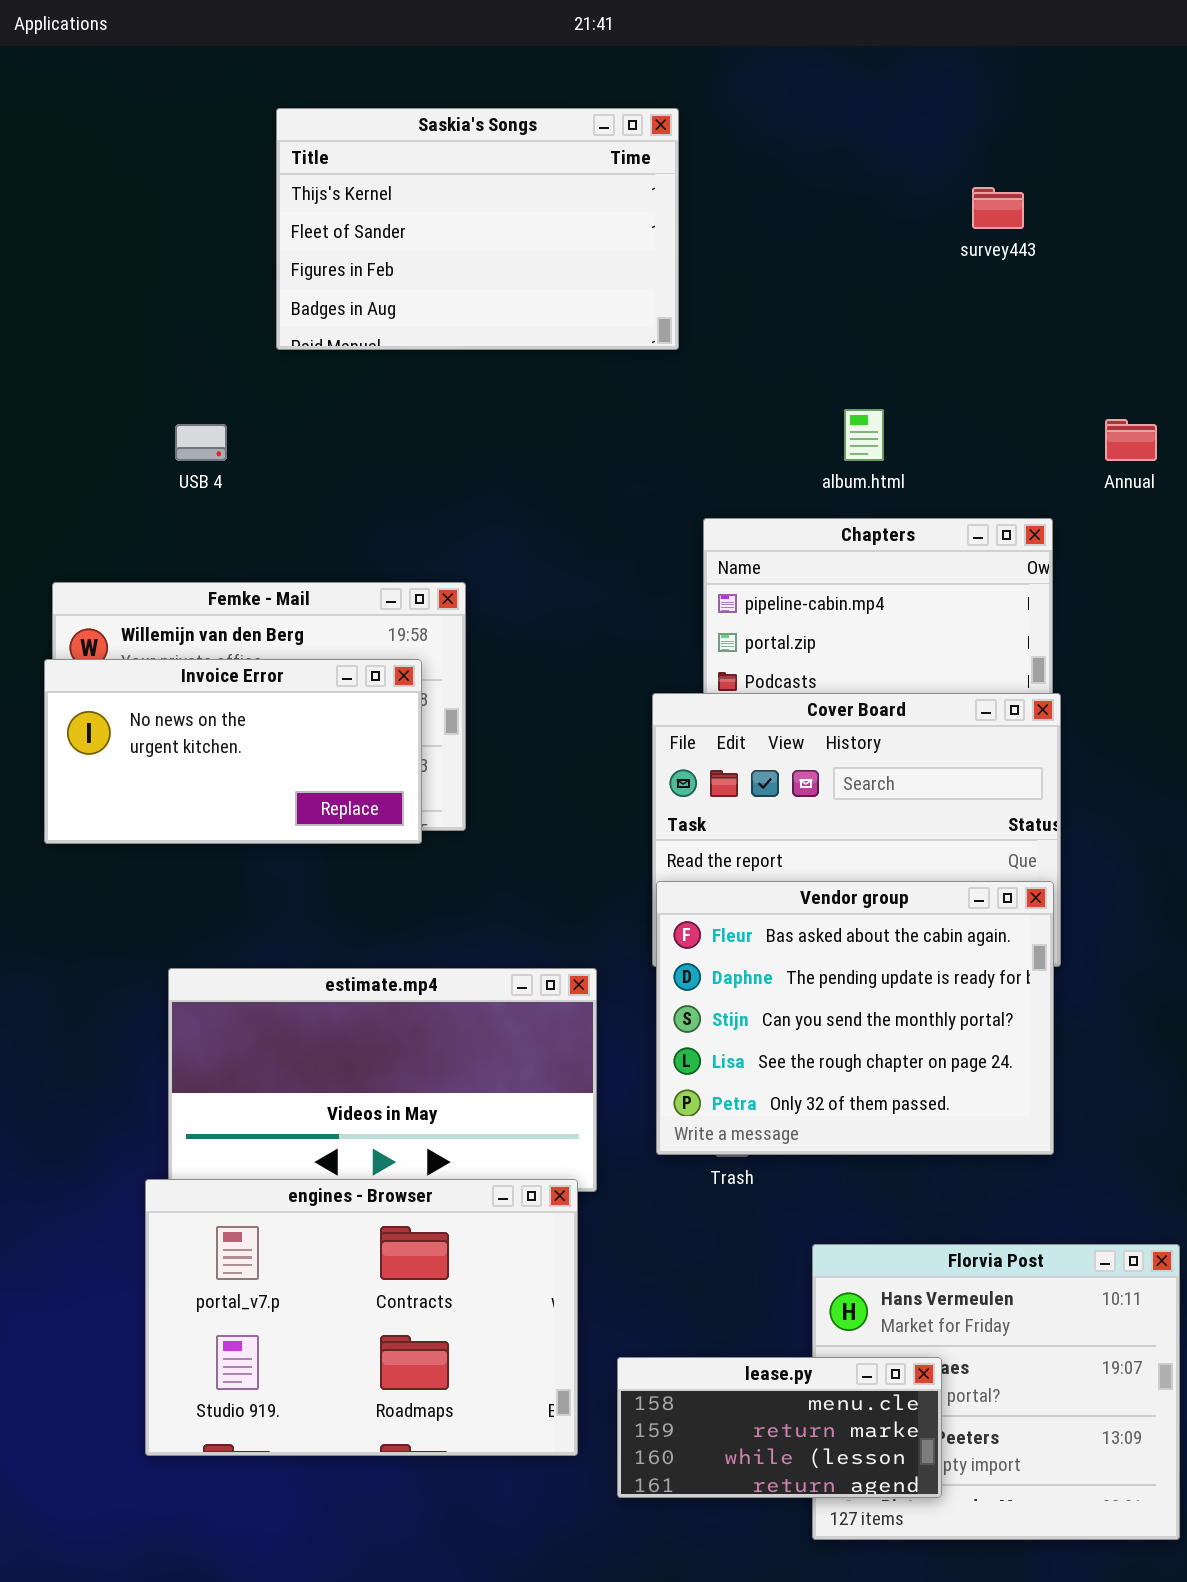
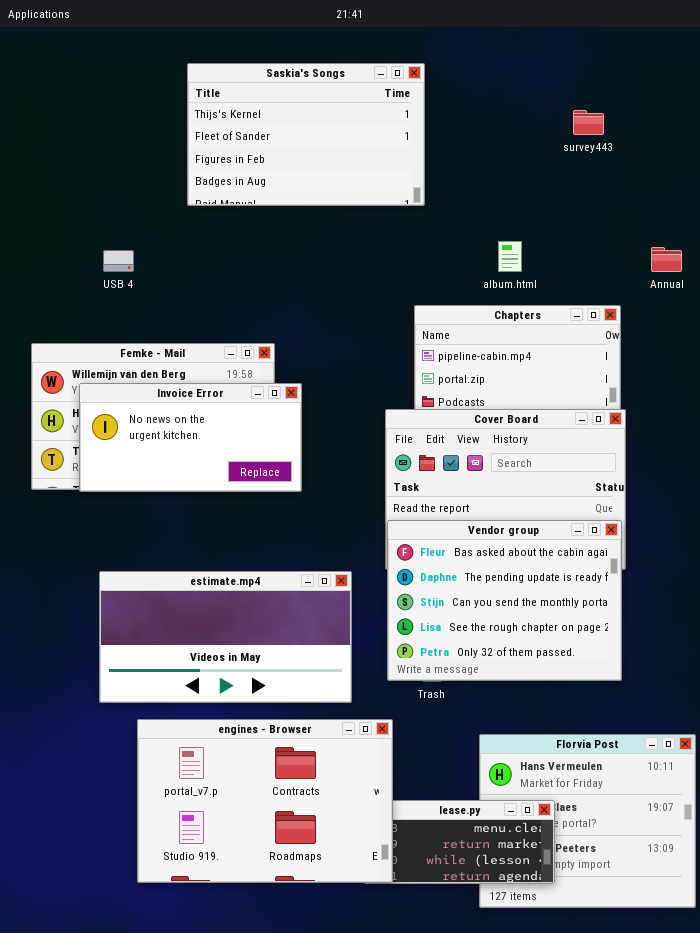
Saskia's Songs: [276,108,679,350] -> [187,63,425,206], moved
Invoice Error: [44,659,422,844] -> [79,383,302,492], moved
engines - Browser: [145,1179,578,1456] -> [137,719,393,883], moved

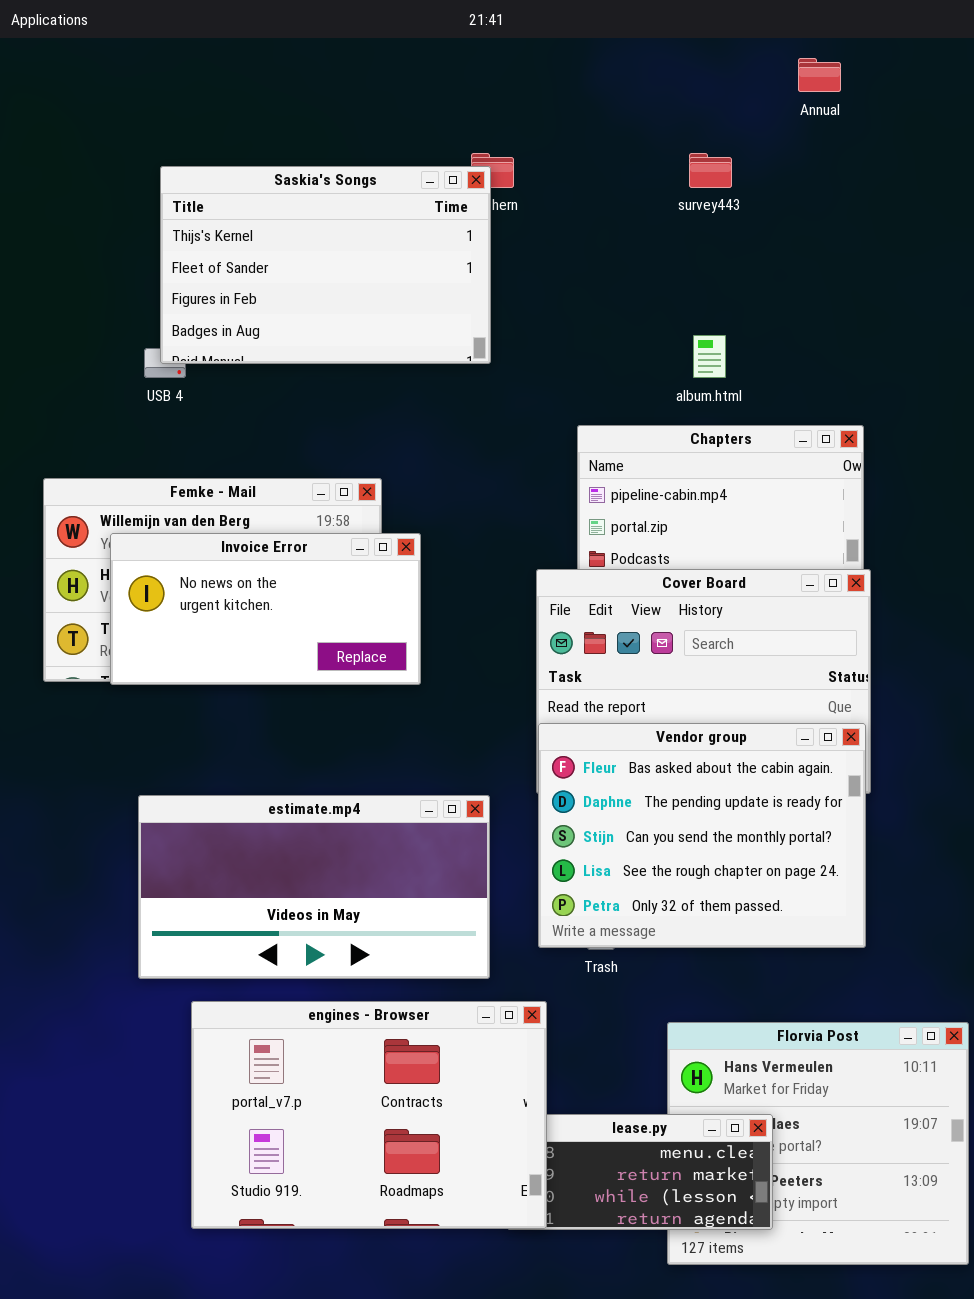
Saskia's Songs: [187,63,425,206] -> [160,166,491,364], moved
survey443: [573,110,604,135] -> [689,153,732,188], moved
Annual: [651,247,682,272] -> [798,58,841,92], moved

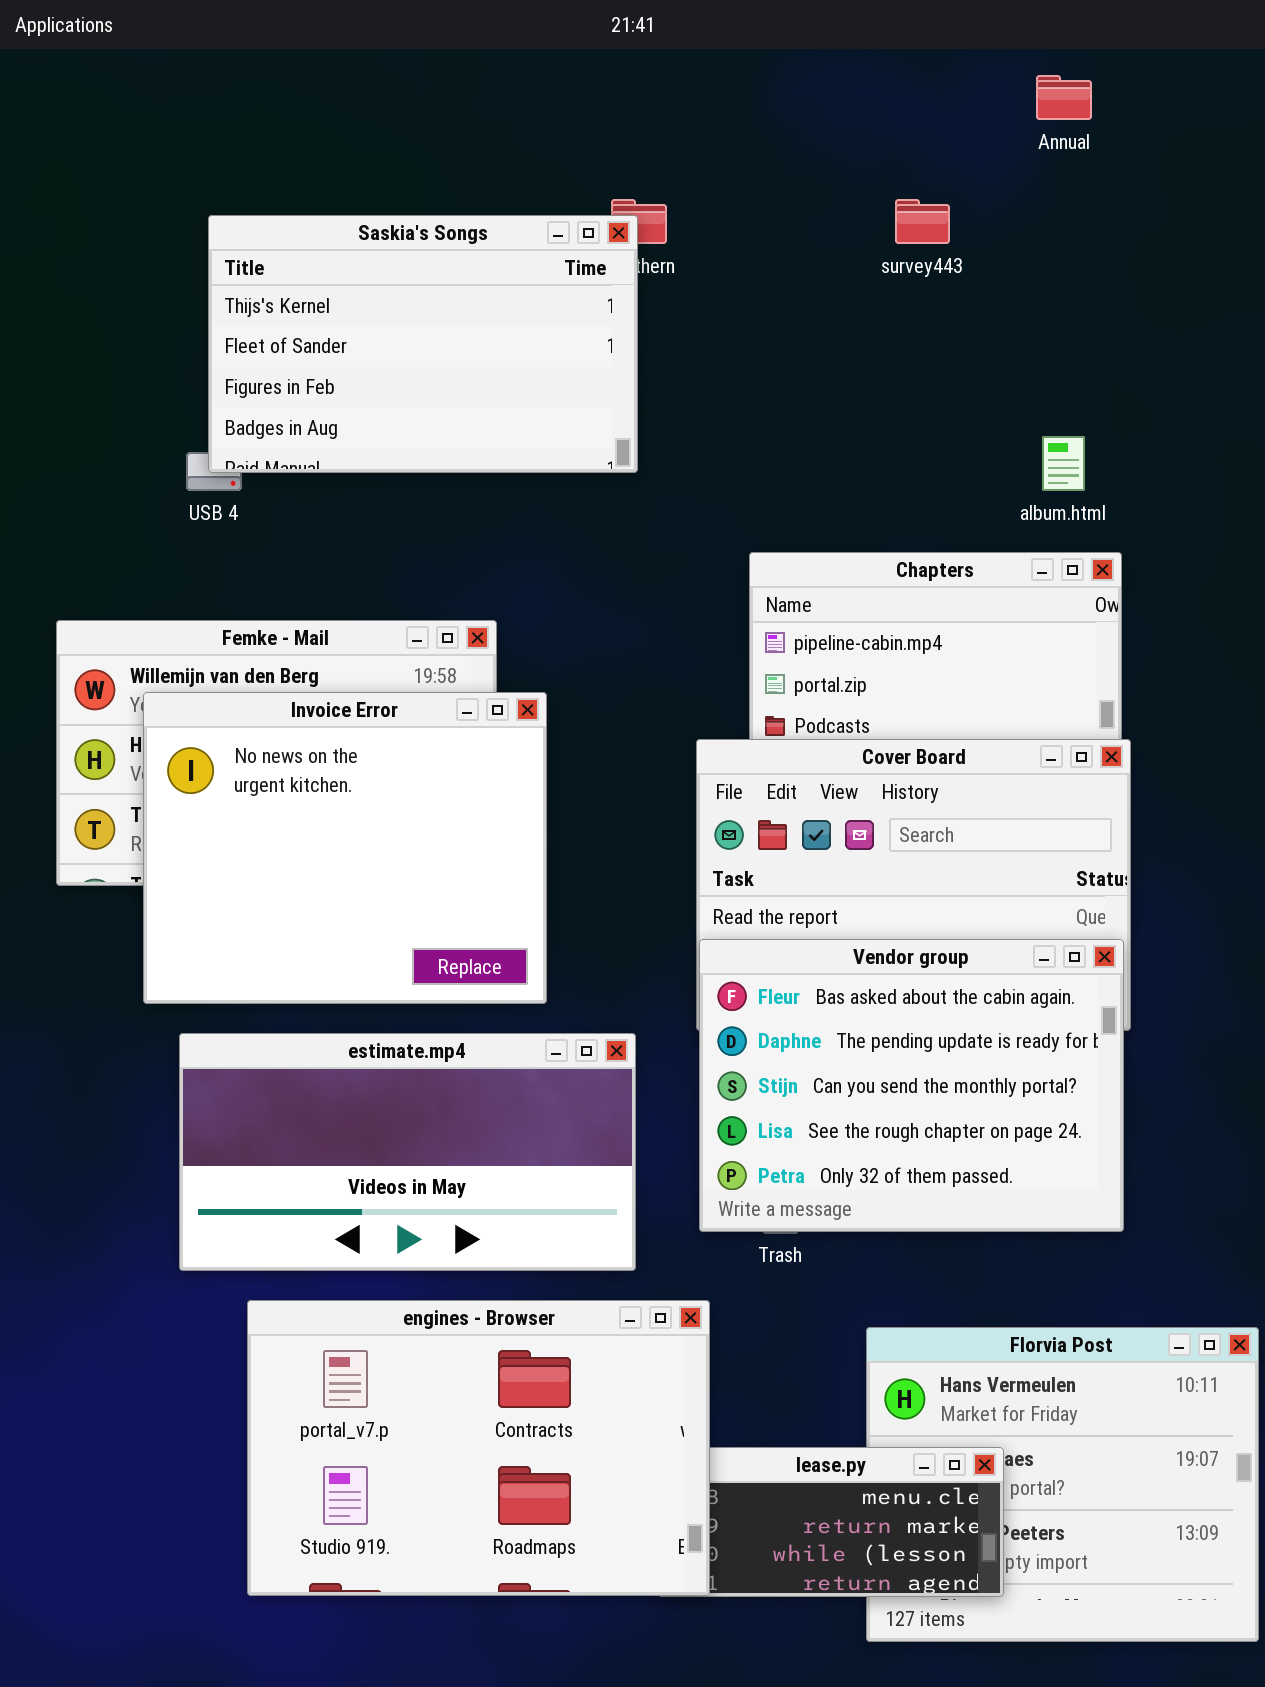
album.html: [693,335,726,378] -> [1042,436,1085,491], moved
Invoice Error: [110,533,421,685] -> [143,692,547,1004], resized

